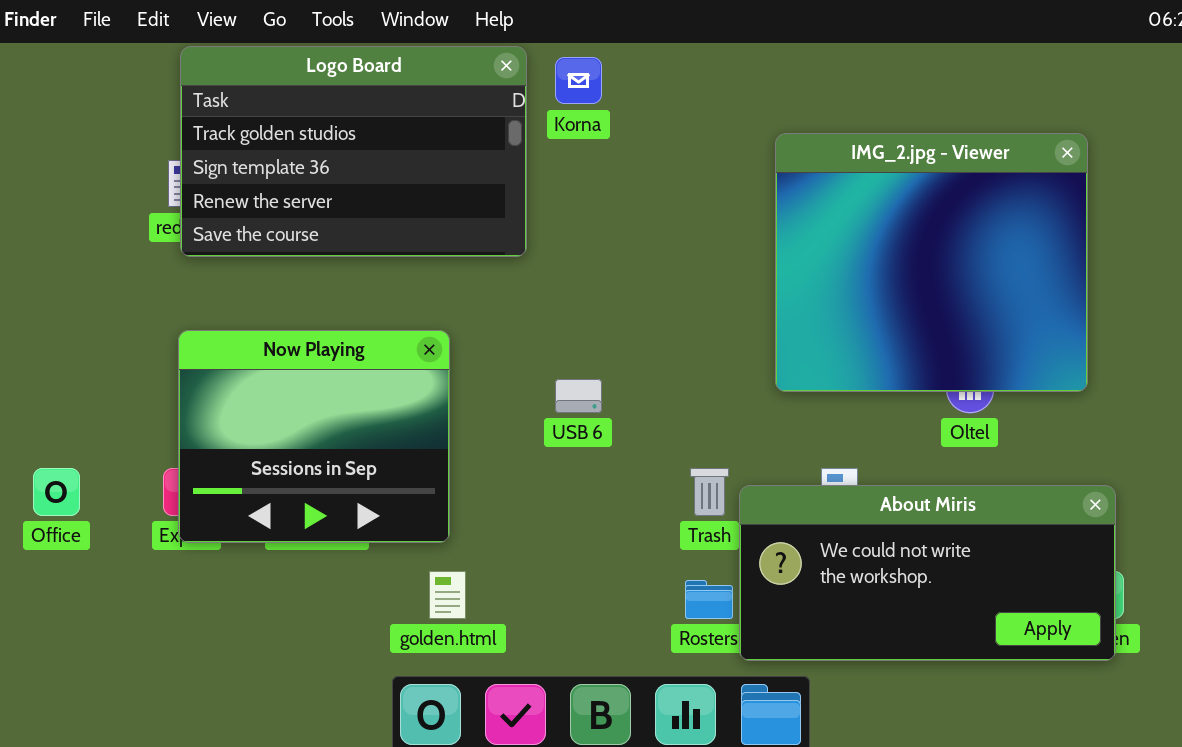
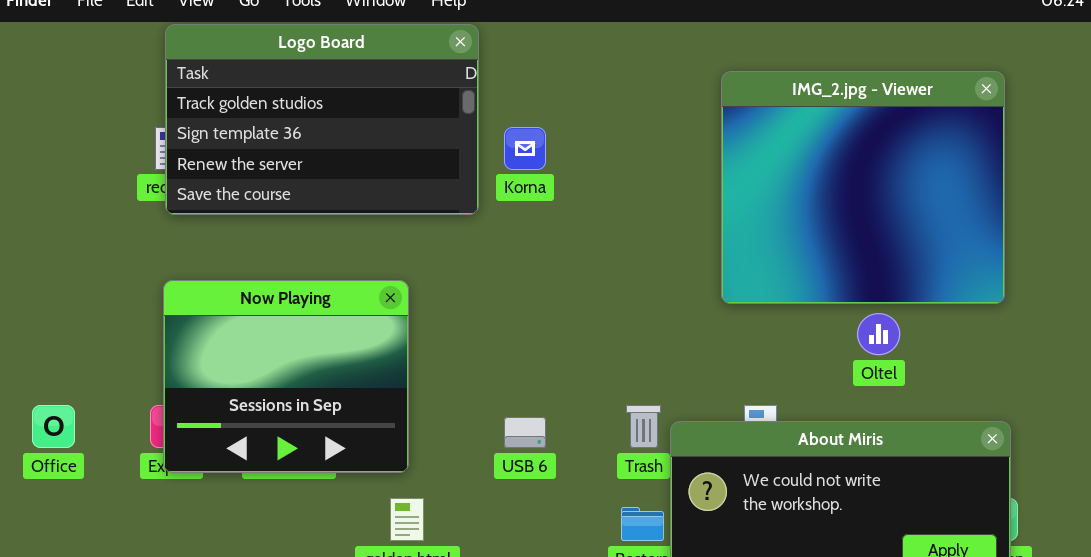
Korna: [555,57,602,104] -> [504,127,546,170], moved
IMG_2.jpg - Viewer: [775,133,1088,392] -> [721,71,1005,304], moved
USB 6: [555,379,602,413] -> [504,417,546,448], moved

